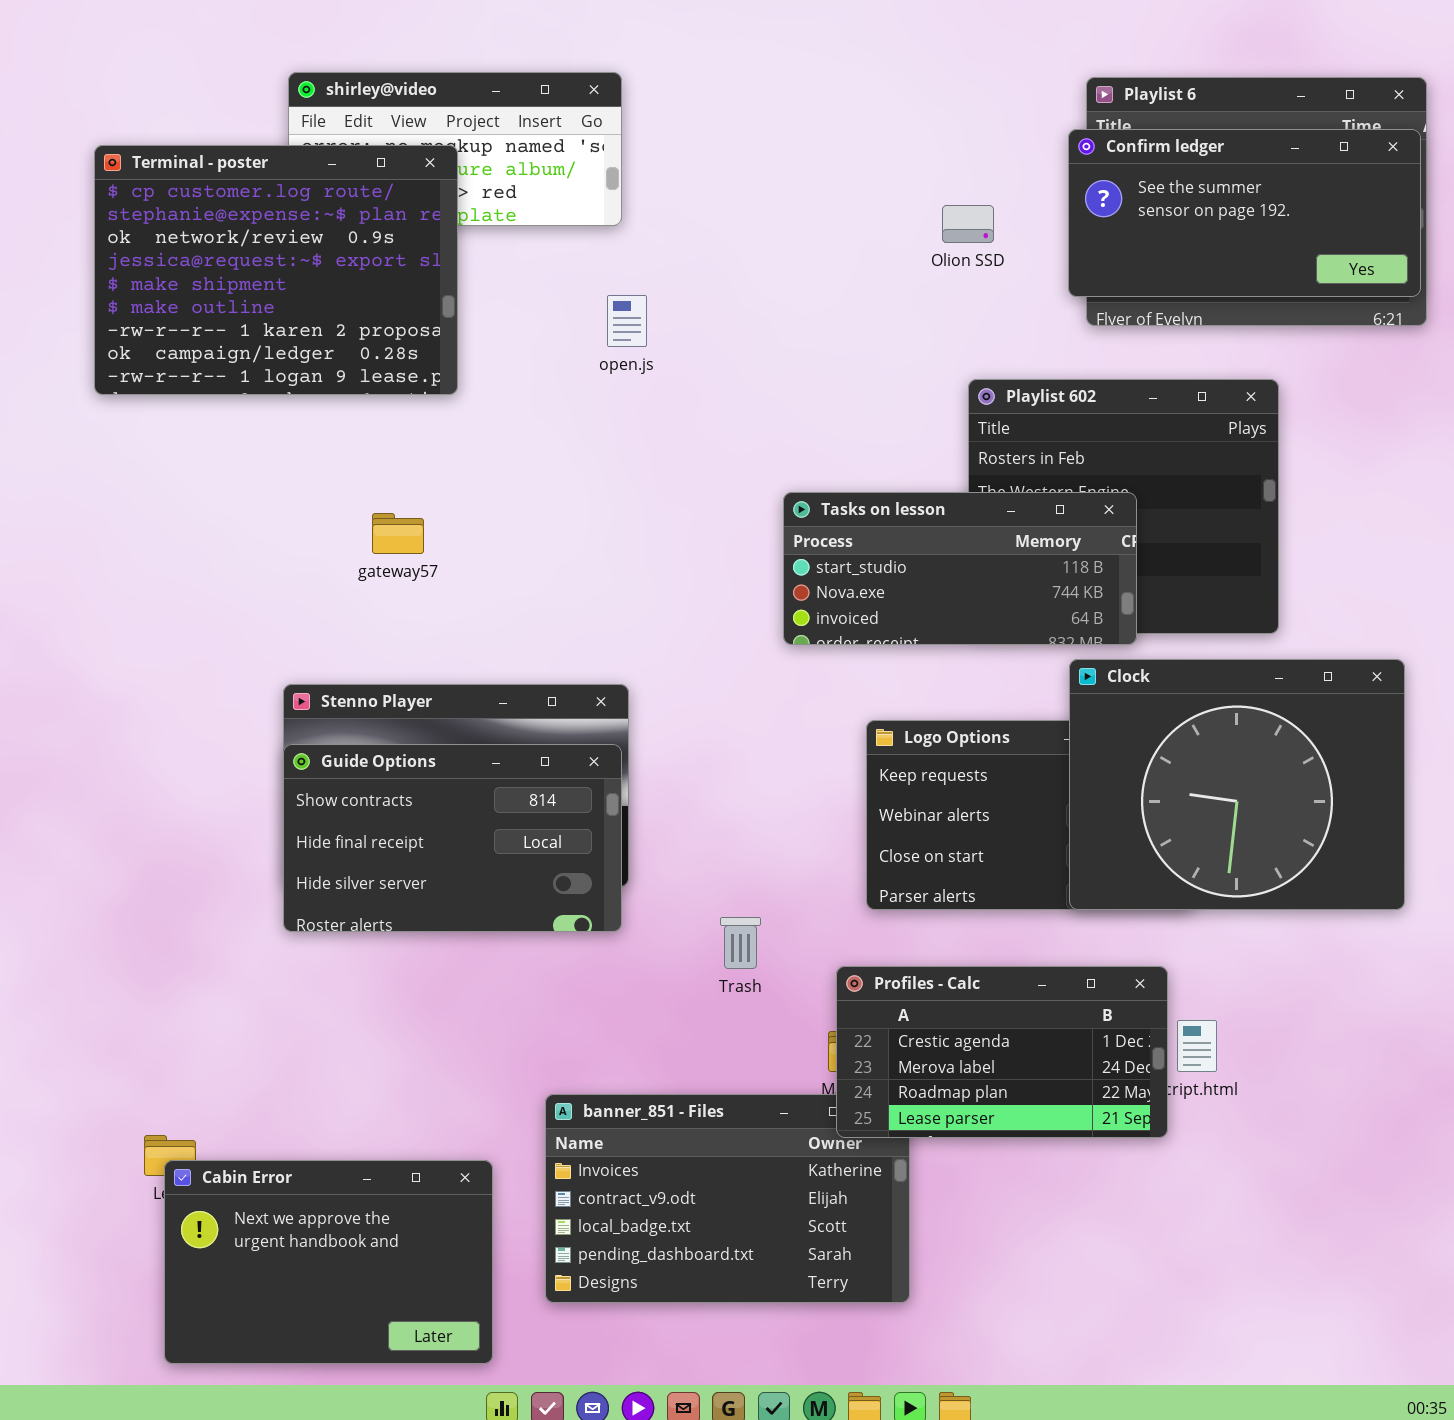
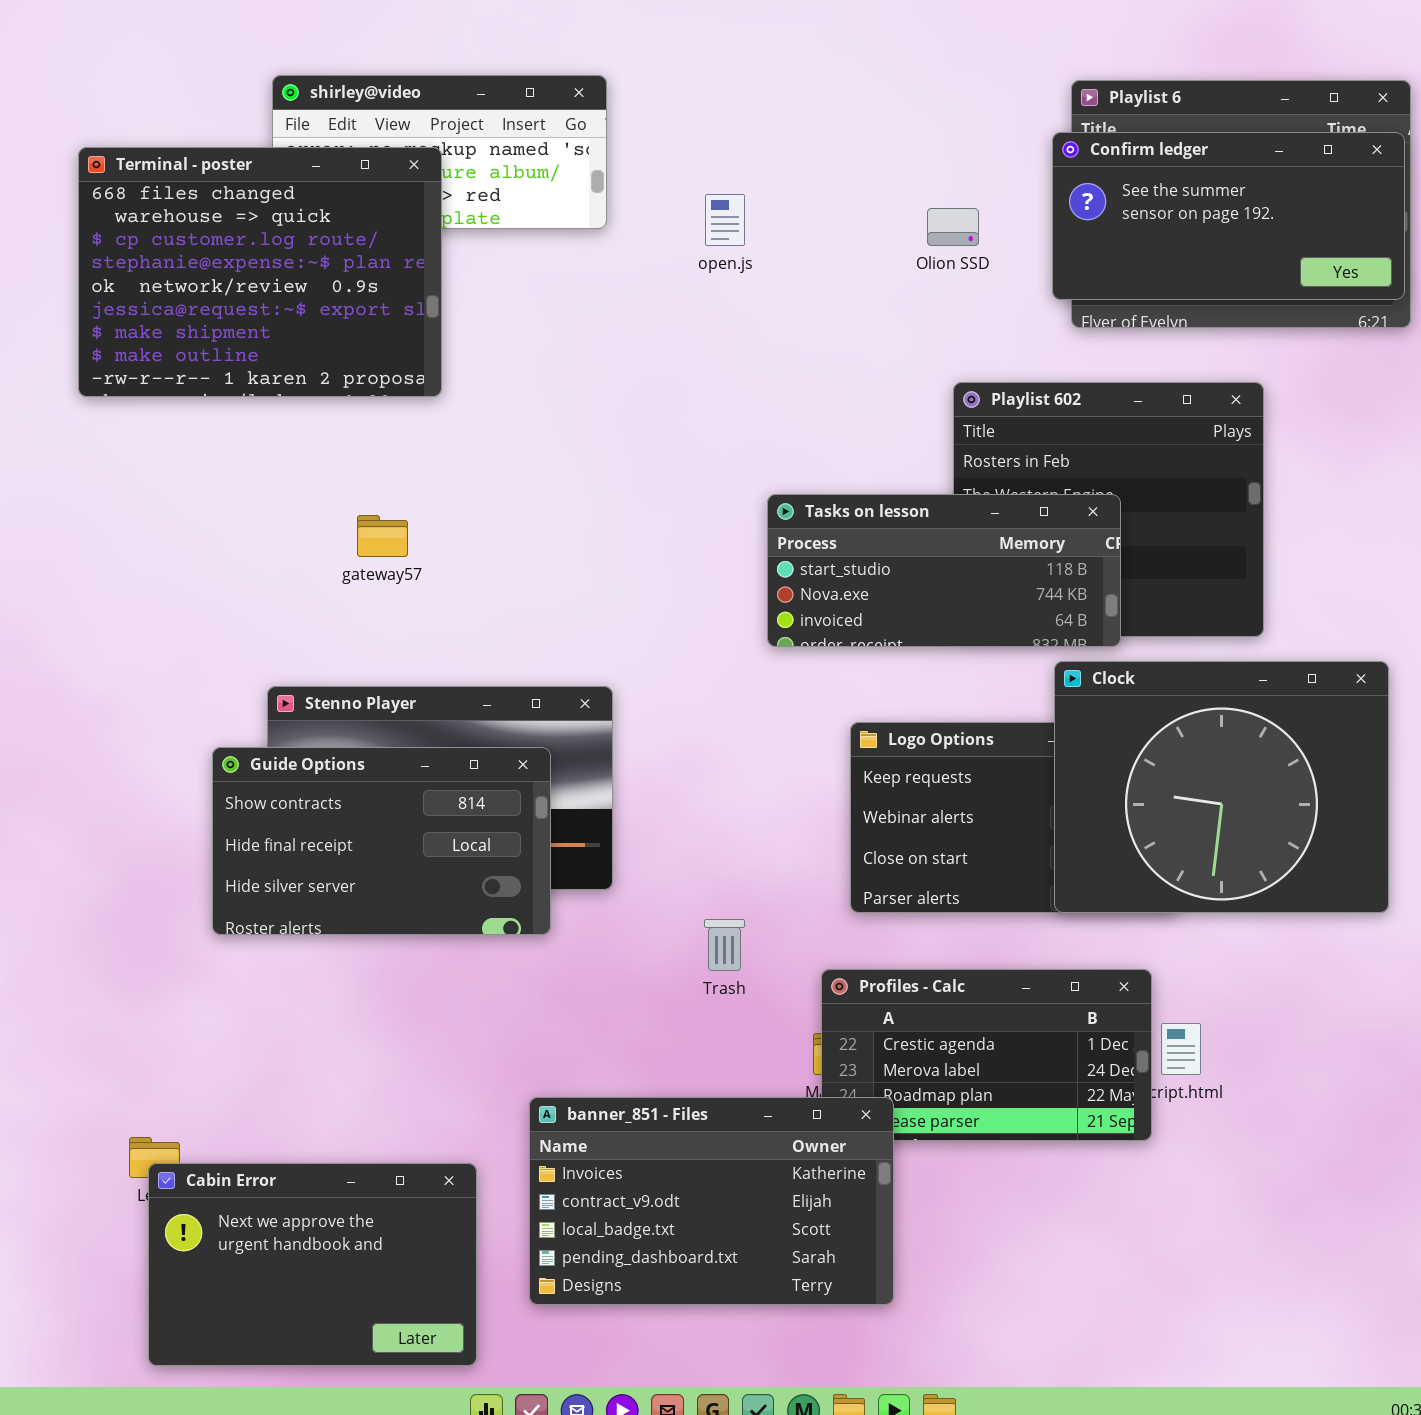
Terminal - poster: [94,145,458,395] -> [78,147,442,397], scrolled up 2 rows
open.js: [607,295,647,347] -> [705,194,745,246], moved
Guide Options: [283,744,622,932] -> [212,747,551,935], moved
banner_851 - Files: [545,1094,910,1303] -> [529,1097,894,1305], raised

